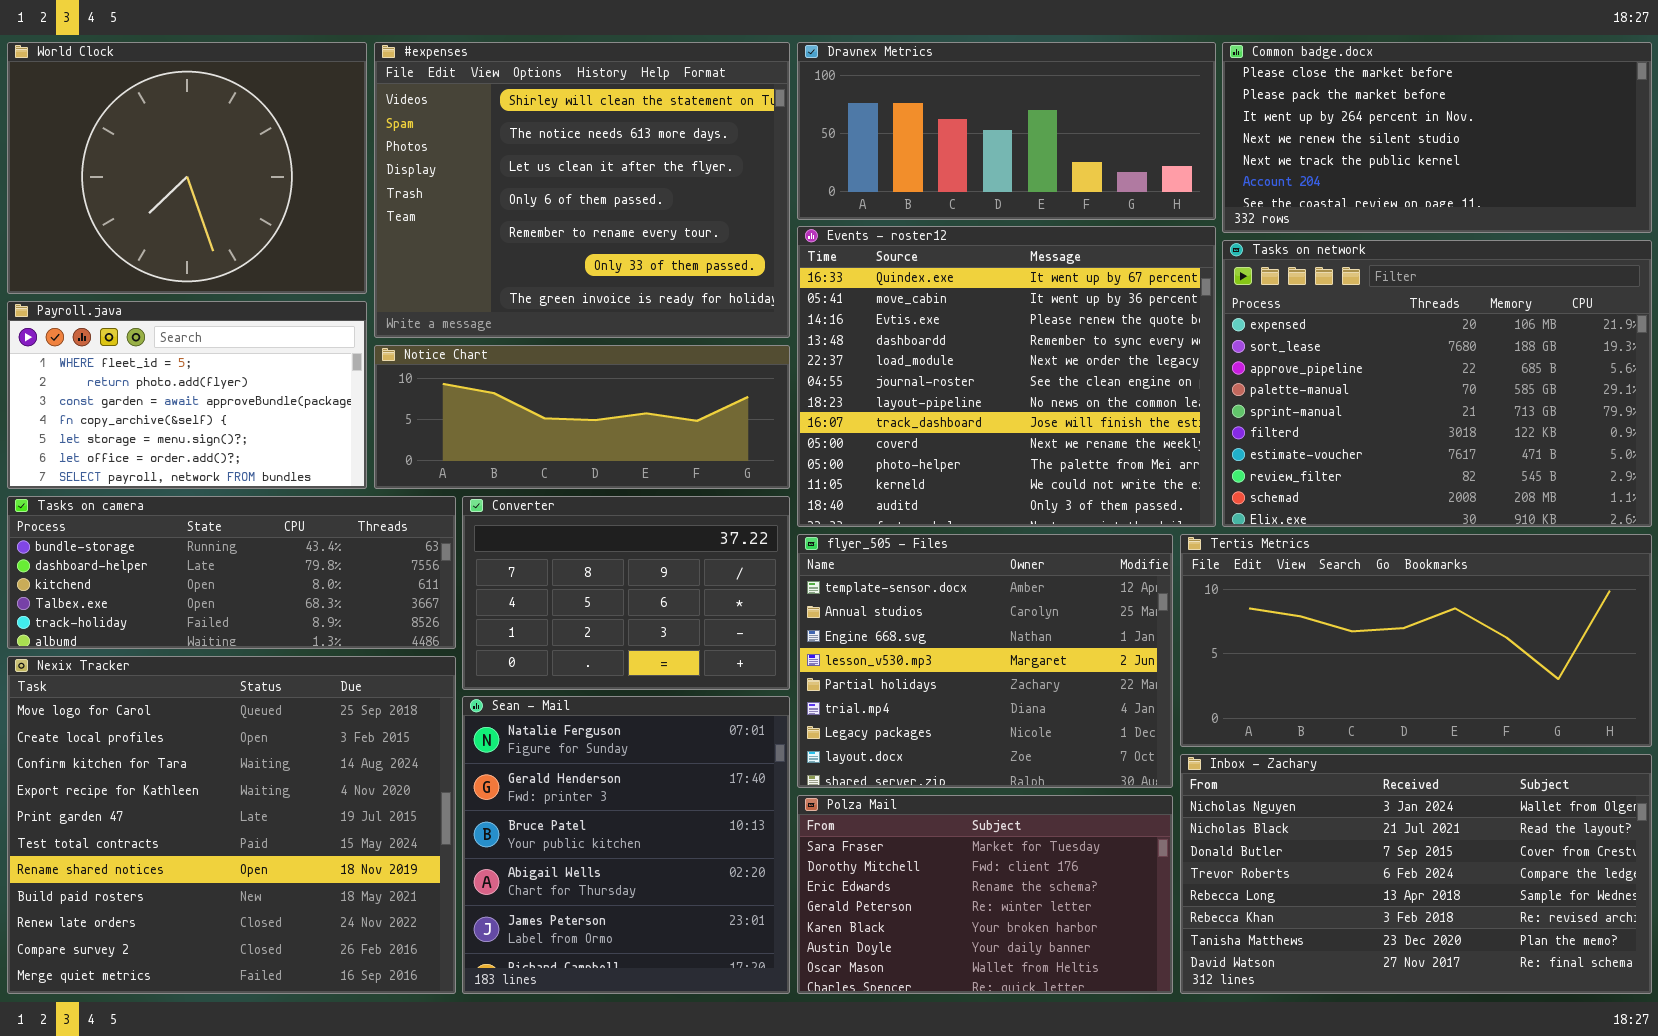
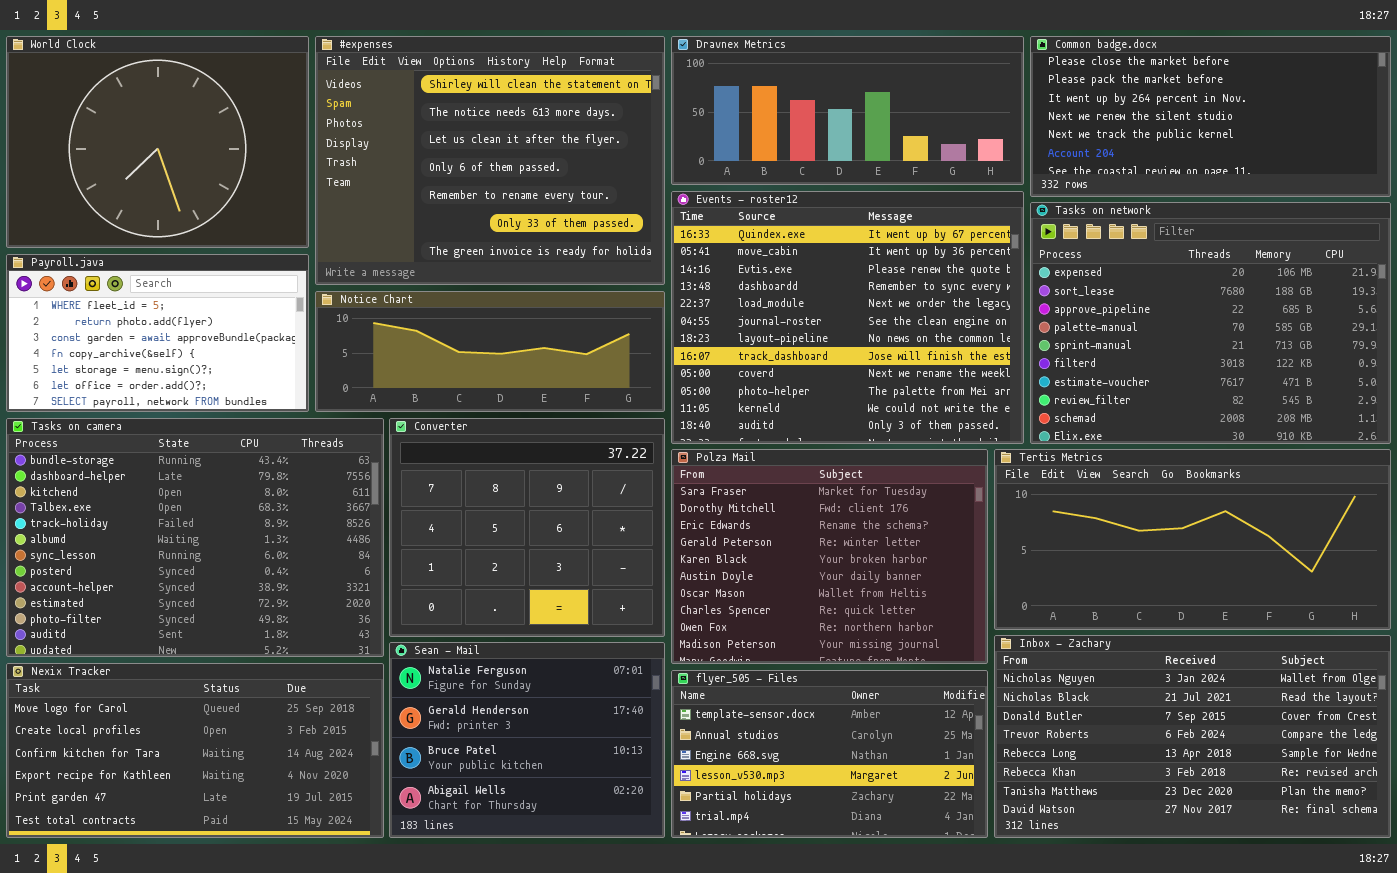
Tasks on camera: [7,496,456,649] -> [6,418,384,657], resized
Converter: [462,496,790,690] -> [389,418,665,637], resized
flyer_505 - Files: [797,534,1173,788] -> [671,670,988,838], moved, resized
Nexix Tracker: [7,656,456,994] -> [6,663,384,838], resized
Sean - Mail: [462,696,790,994] -> [389,642,665,838], resized
Polza Mail: [797,795,1173,994] -> [671,449,988,664], moved, resized

